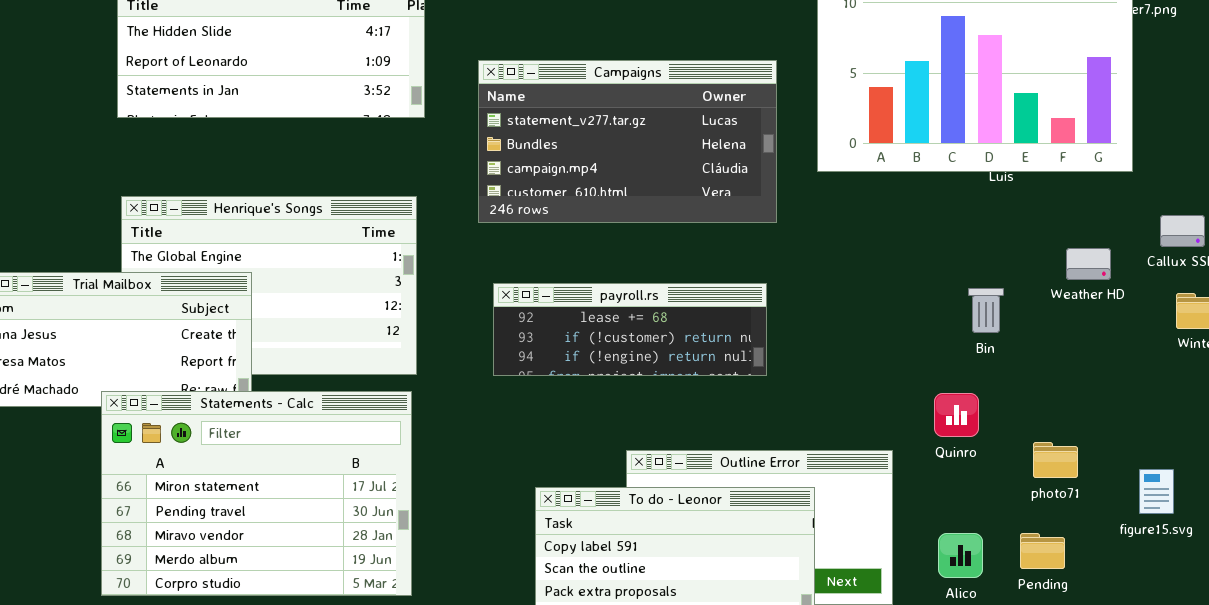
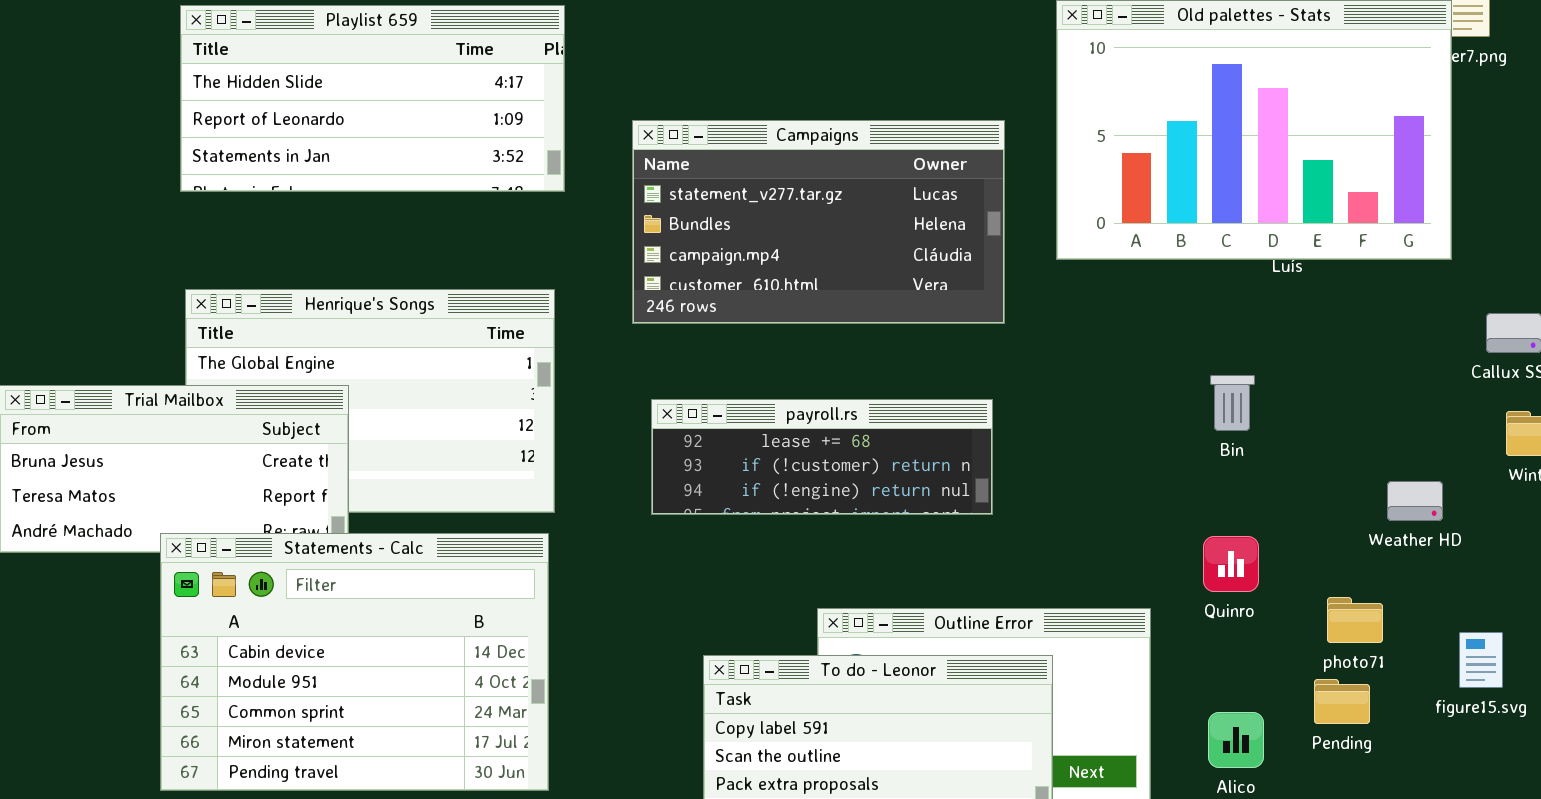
Weather HD: [1066,248,1111,280] -> [1387,481,1443,521], moved
Bin: [968,288,1004,333] -> [1210,375,1255,431], moved
Statements - Calc: [101,391,412,596] -> [160,533,549,791], scrolled up 3 rows
Pending: [1020,533,1065,569] -> [1314,679,1370,724], moved

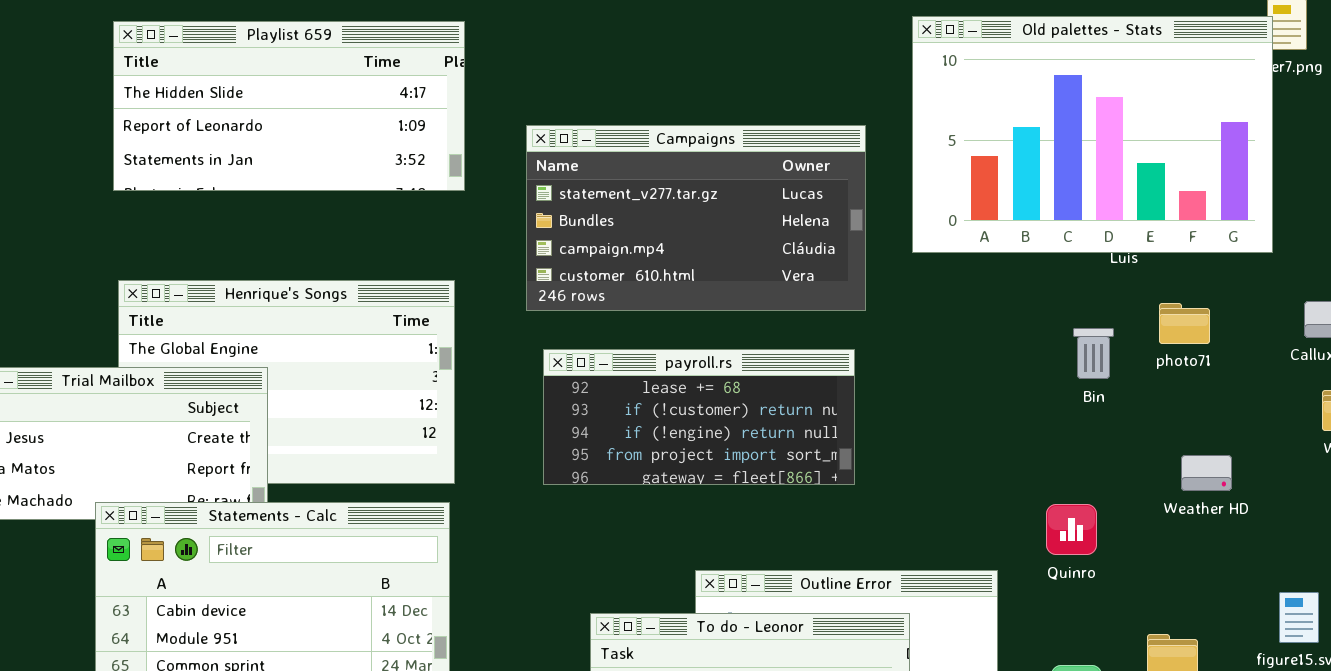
Bin: [1210,375,1255,431] -> [1073,328,1114,379], moved
payroll.rs: [651,399,993,515] -> [543,349,855,485], resized
Weather HD: [1387,481,1443,521] -> [1181,455,1232,491], moved
photo71: [1327,597,1383,643] -> [1159,303,1210,344], moved

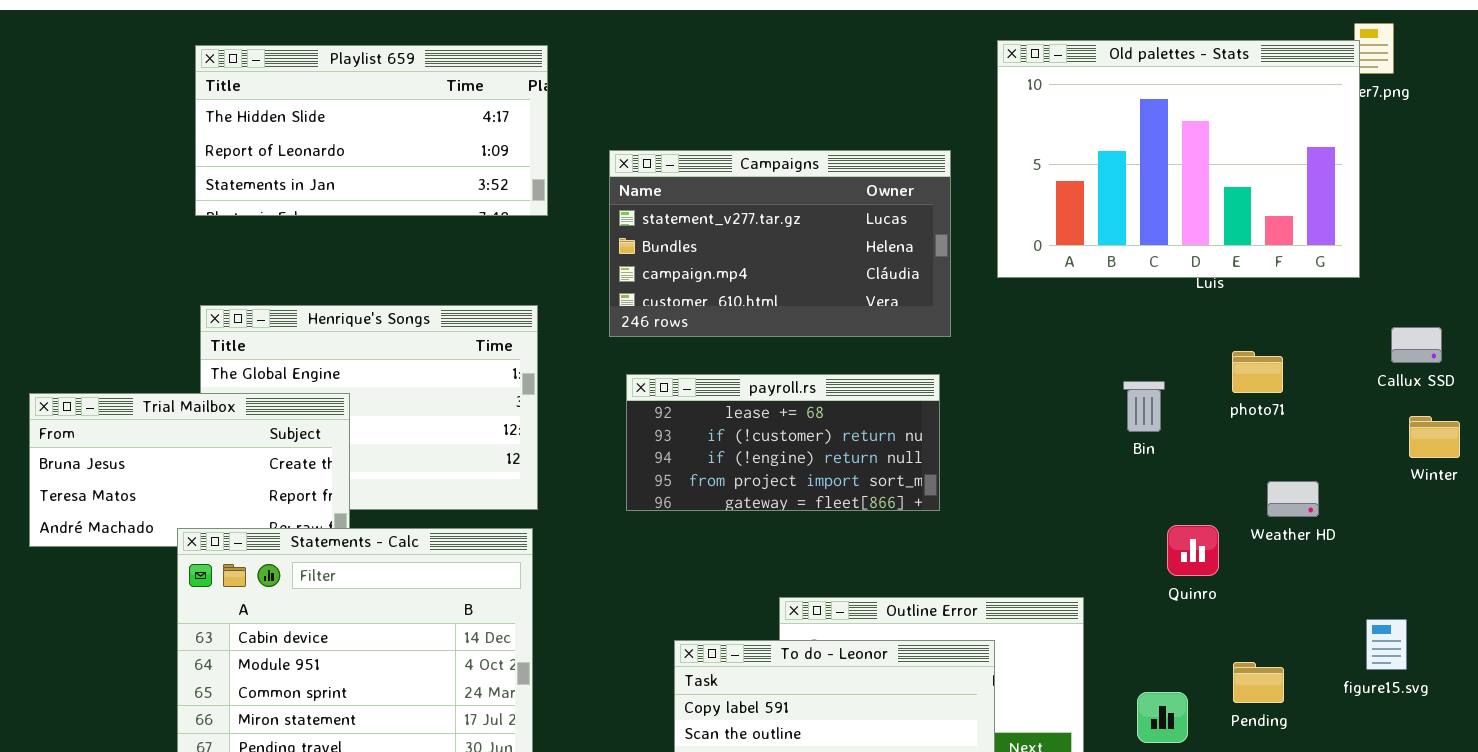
photo71: [1159,303,1210,344] -> [1232,351,1283,393], moved
Bin: [1073,328,1114,379] -> [1123,381,1165,432], moved
Quinro: [1046,504,1097,555] -> [1167,525,1219,576], moved

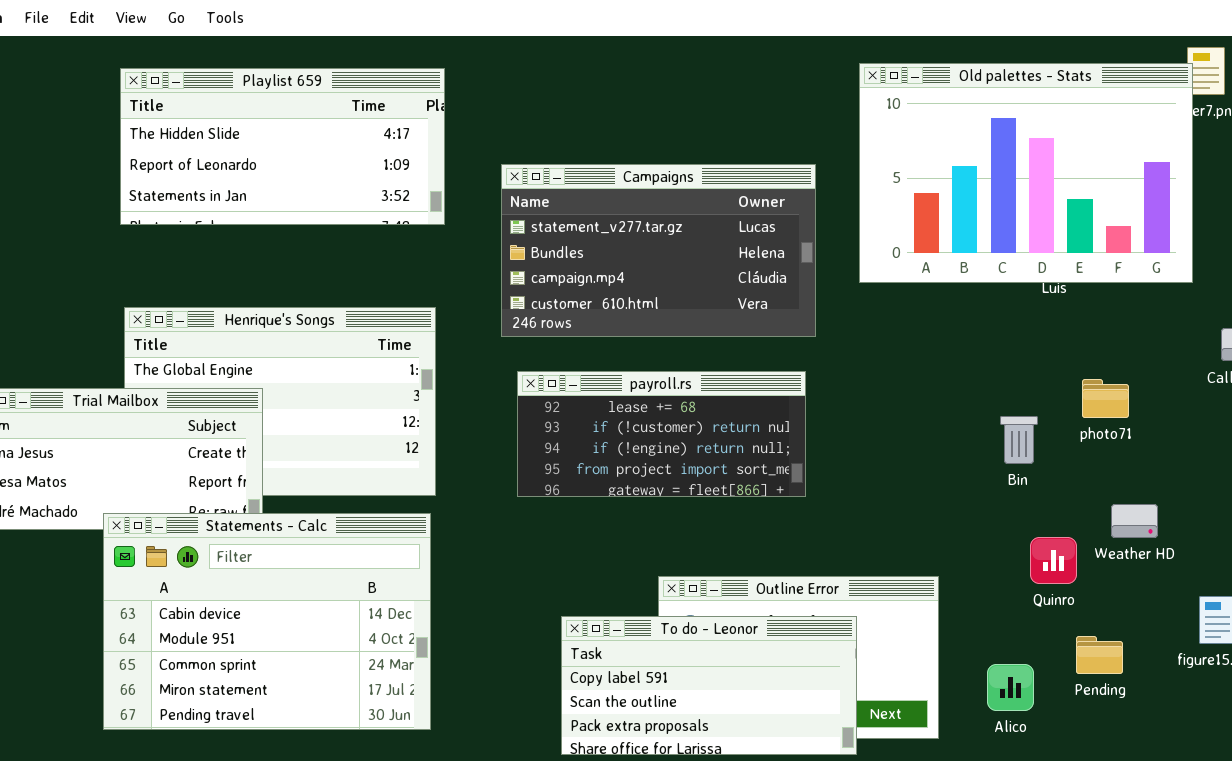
photo71: [1232,351,1283,393] -> [1082,379,1129,418], moved
Bin: [1123,381,1165,432] -> [1000,416,1038,464], moved
Weather HD: [1267,481,1319,517] -> [1111,504,1158,538], moved
Quinro: [1167,525,1219,576] -> [1030,537,1077,584], moved

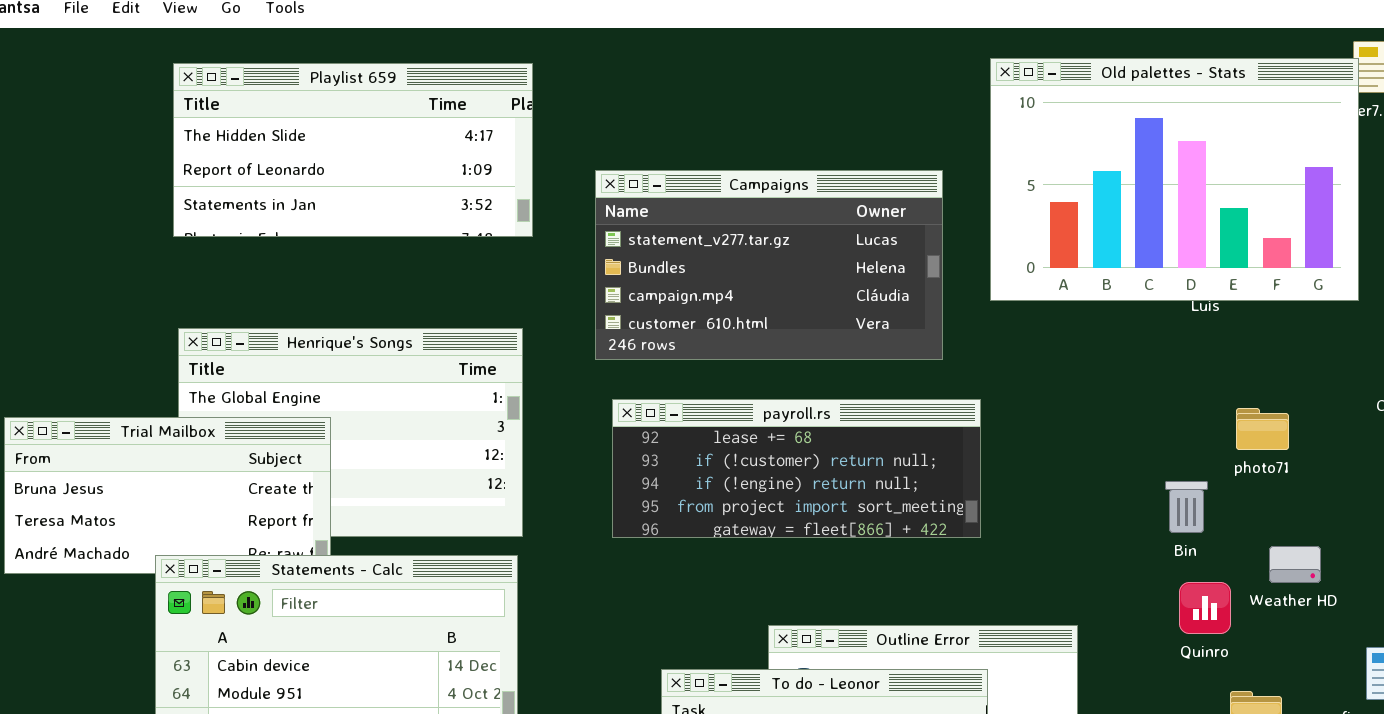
payroll.rs: [517,371,806,497] -> [612,399,981,538], resized
Bin: [1000,416,1038,464] -> [1165,481,1208,533], moved

